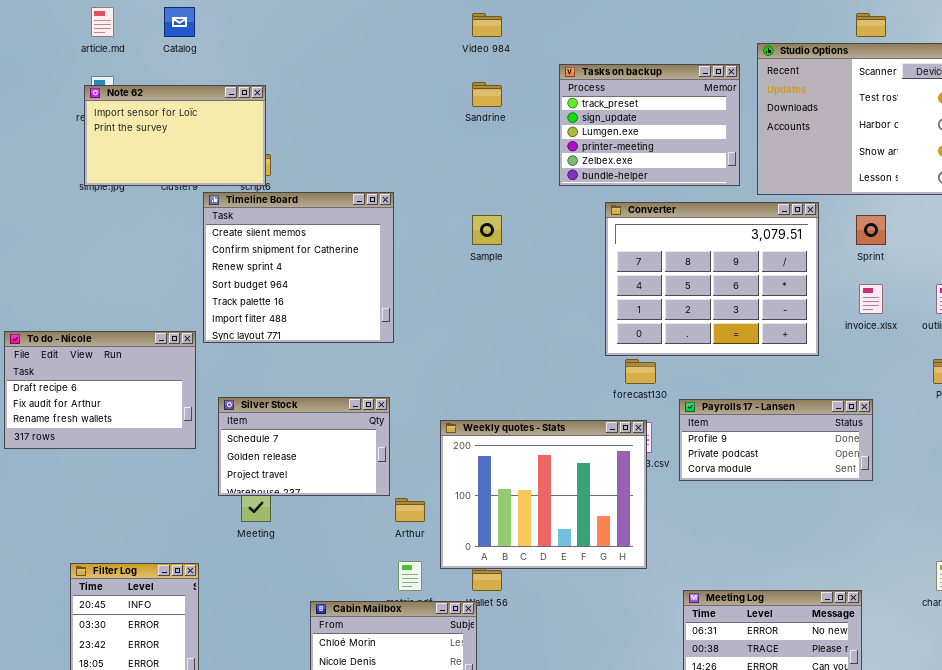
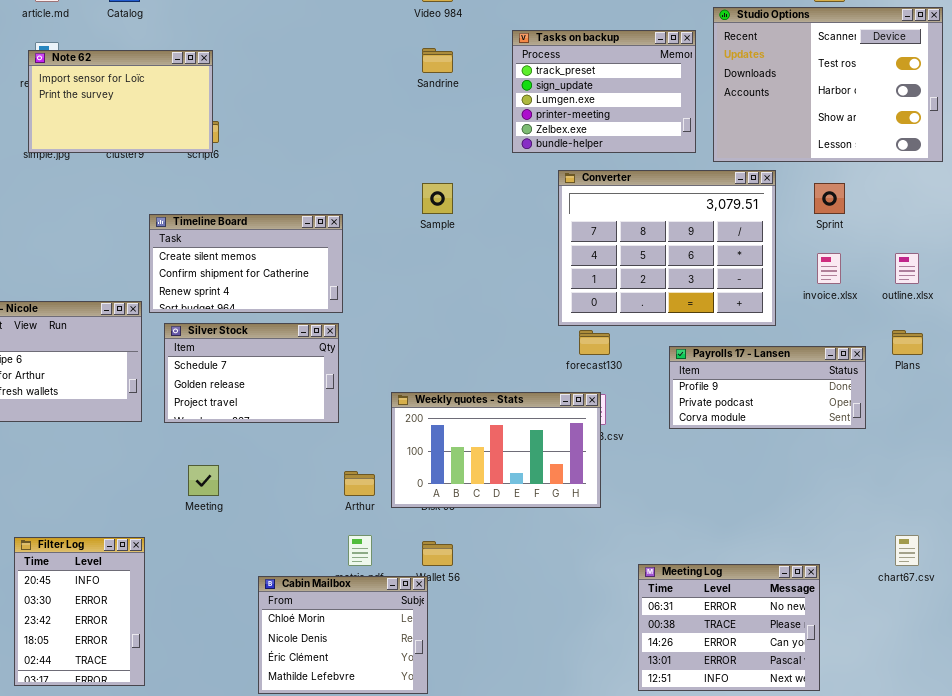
Timeline Board: [203,192,394,343] -> [149,214,343,313], resized
Silver Stock: [218,397,390,496] -> [164,323,339,423], moved
Payrolls 17 - Lansen: [679,399,873,481] -> [669,346,866,429], moved
Weekly quotes - Stats: [440,420,647,569] -> [391,392,601,508], resized

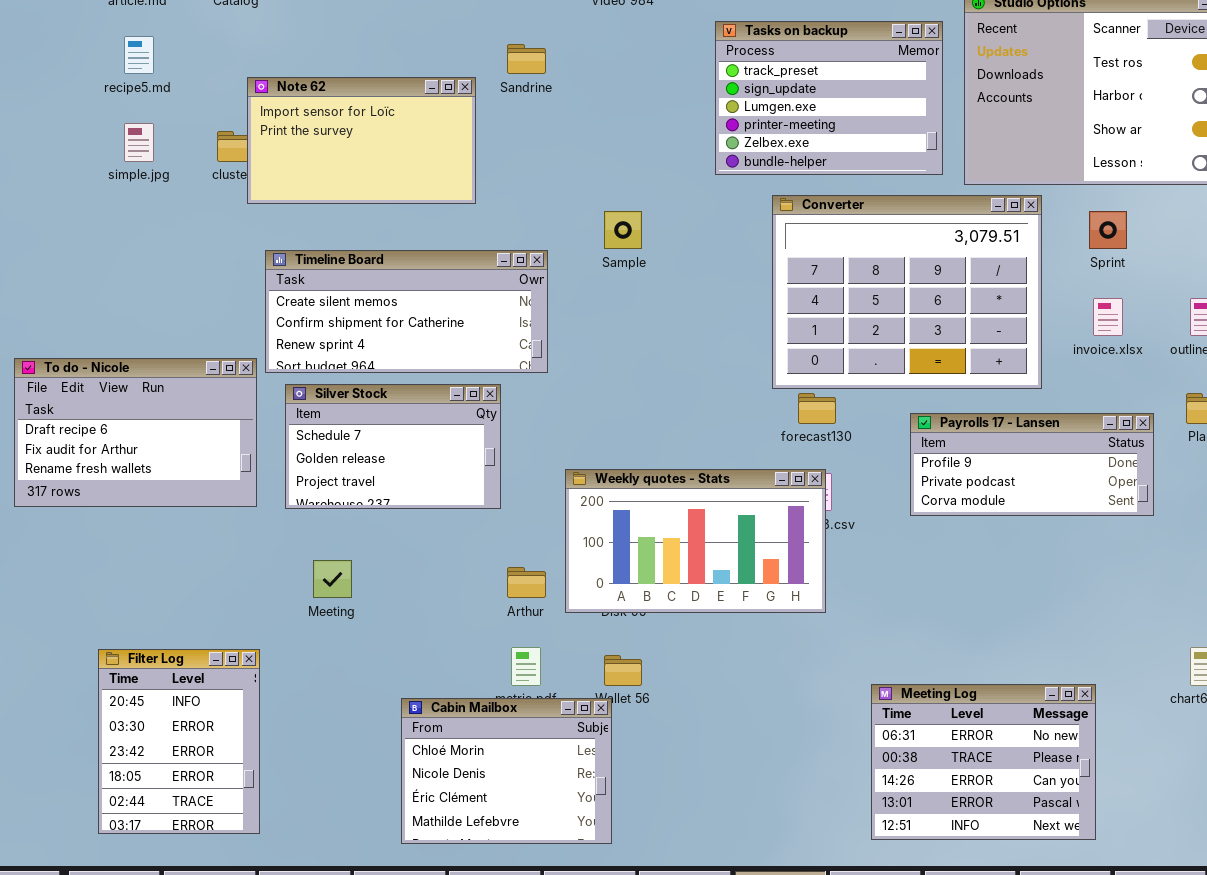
Sandrine: [422,48,453,73] -> [507,44,546,74], moved
Note 62: [28,50,213,153] -> [247,77,476,204], moved
Timeline Board: [149,214,343,313] -> [265,250,548,373], resized

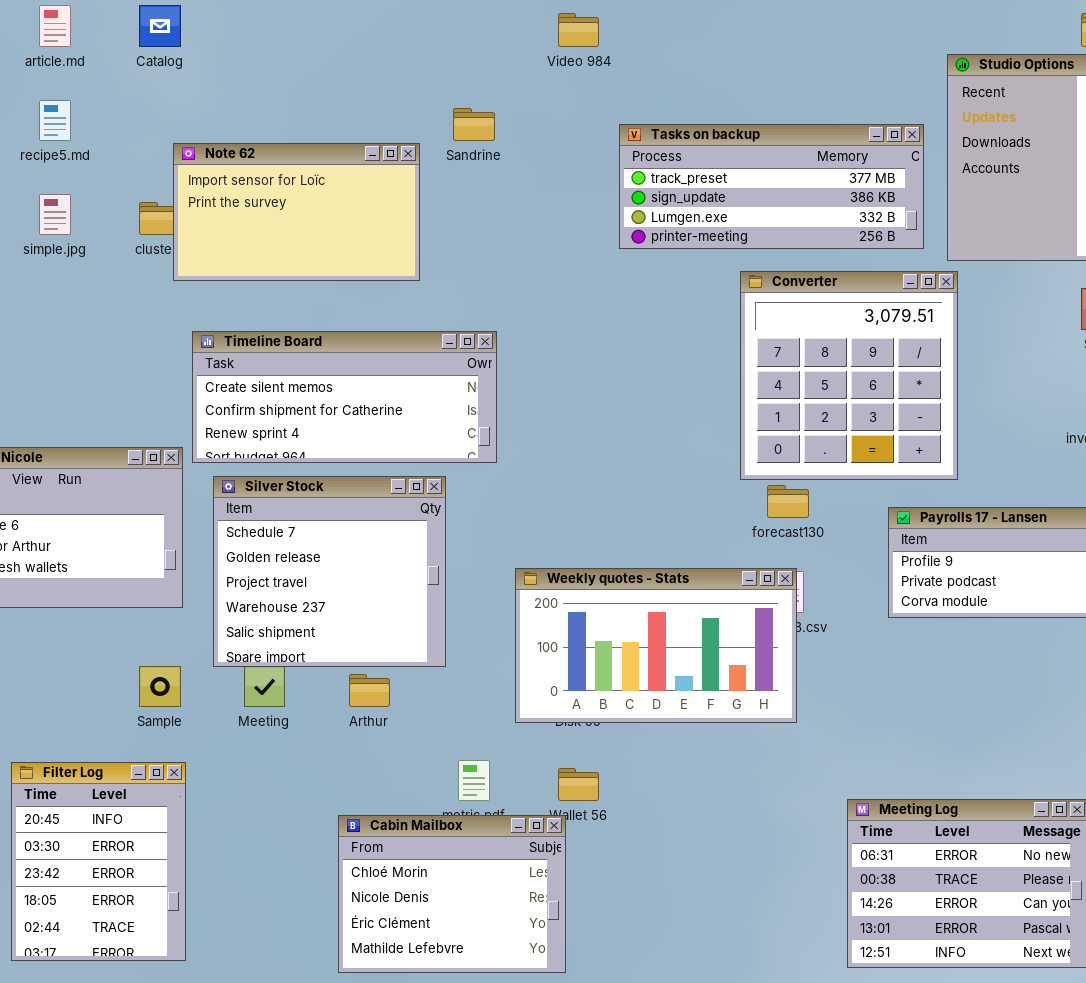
Tasks on backup: [715,21,943,175] -> [619,124,924,249], resized
Converter: [772,195,1042,389] -> [740,271,958,480], resized
Sample: [604,211,642,249] -> [139,666,181,707], moved
Silver Stock: [285,384,501,509] -> [213,476,446,667], resized
Arthur: [507,567,546,598] -> [349,674,390,707], moved

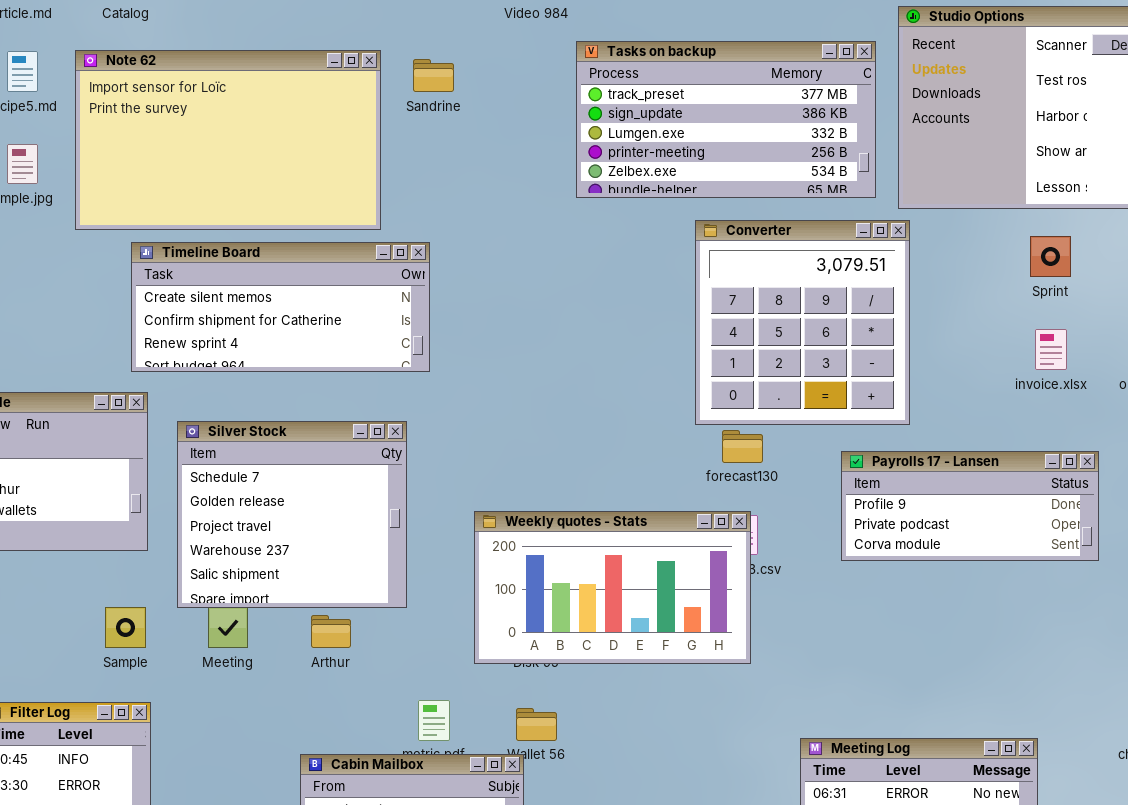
Tasks on backup: [619,124,924,249] -> [576,41,876,198], resized
Note 62: [173,143,420,281] -> [75,50,381,230], resized
Timeline Board: [192,331,497,463] -> [131,242,430,372], moved

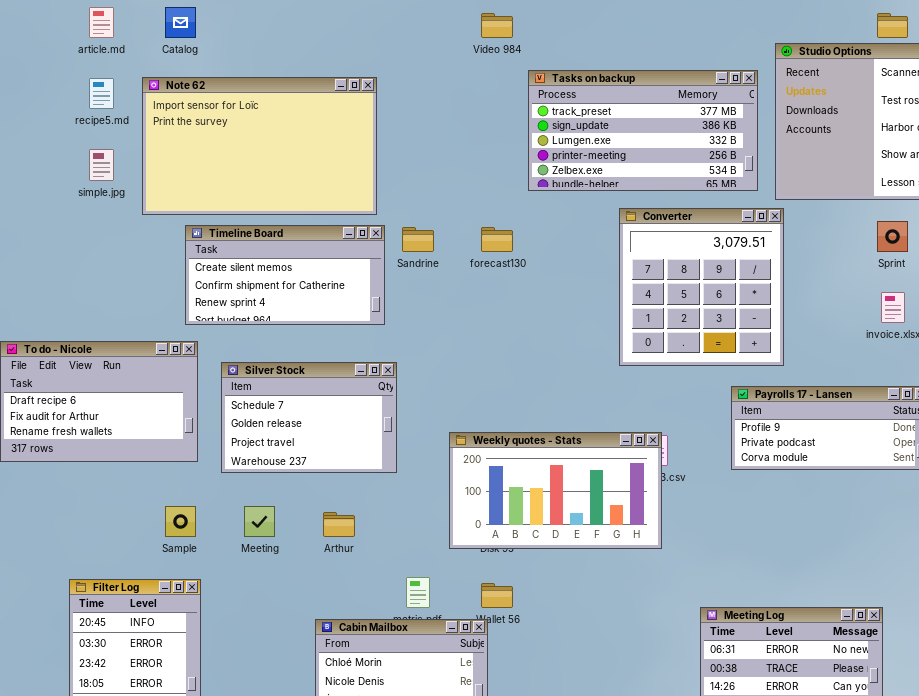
Sandrine: [413,59,454,92] -> [402,227,434,252], moved
Timeline Board: [131,242,430,372] -> [185,225,385,325], resized
Silver Stock: [177,421,407,608] -> [221,362,397,473], resized
forecast130: [722,430,763,463] -> [481,227,513,252], moved

